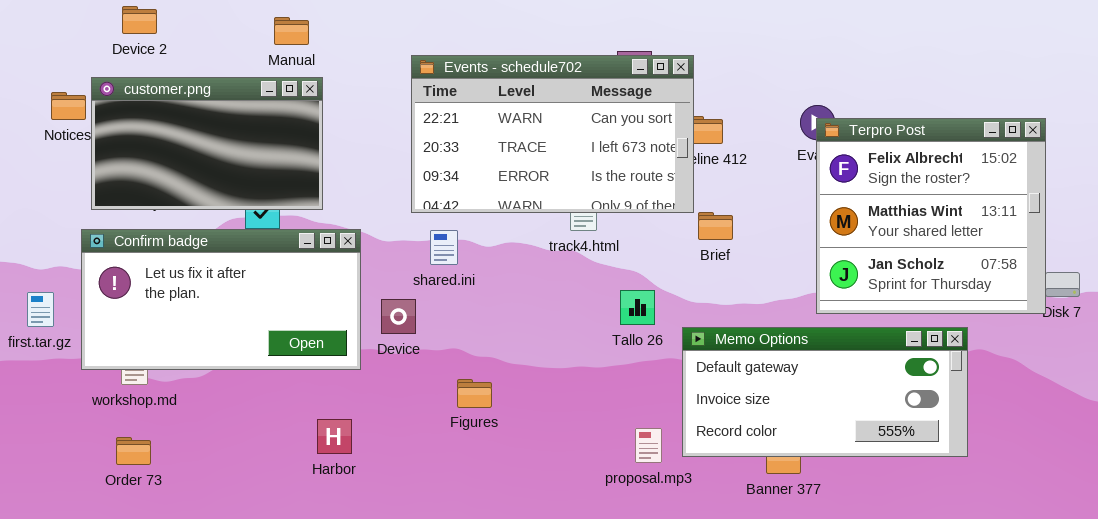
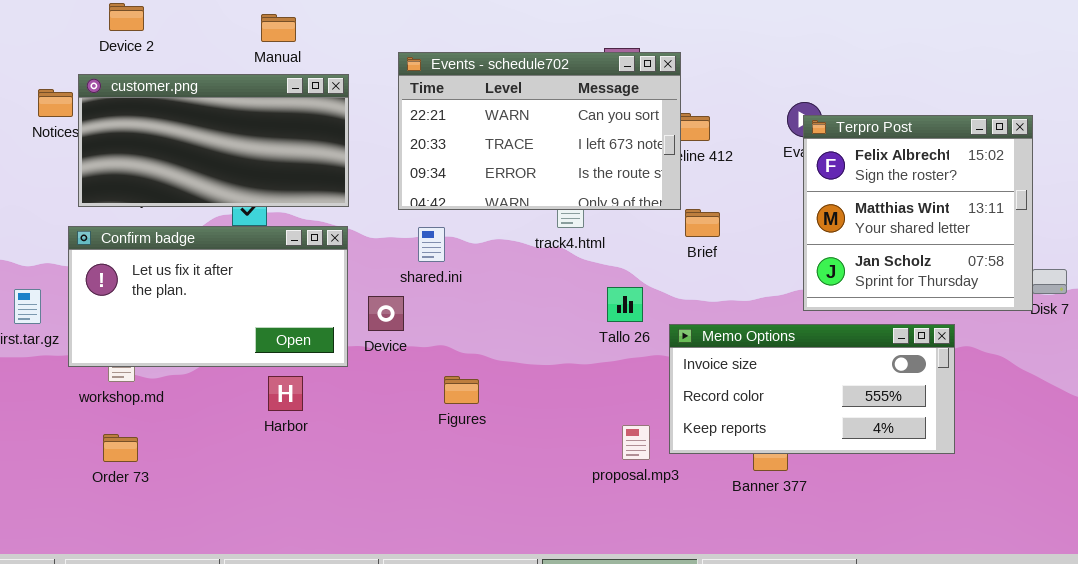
customer.png: [91,77,323,210] -> [78,74,349,207], resized
Memo Options: [682,327,968,457] -> [669,324,955,454], scrolled down 1 row
Harbor: [317,419,352,454] -> [268,376,303,411], moved

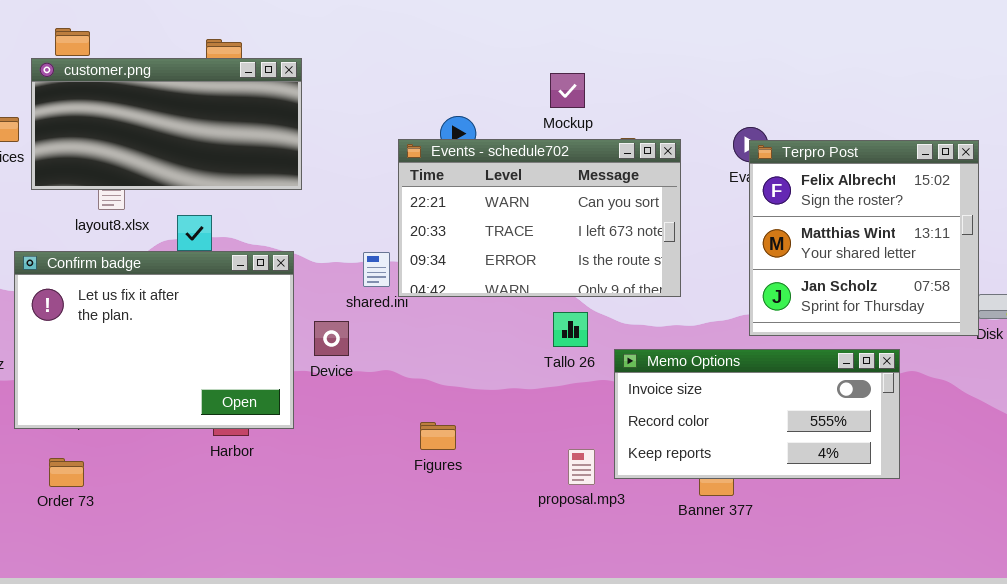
Events - schedule702: [398,52,681,210] -> [398,139,681,297], moved
customer.png: [78,74,349,207] -> [31,58,302,190], moved
Confirm badge: [68,226,348,367] -> [14,251,294,429], resized
Figures: [444,376,479,404] -> [420,422,456,450], moved

